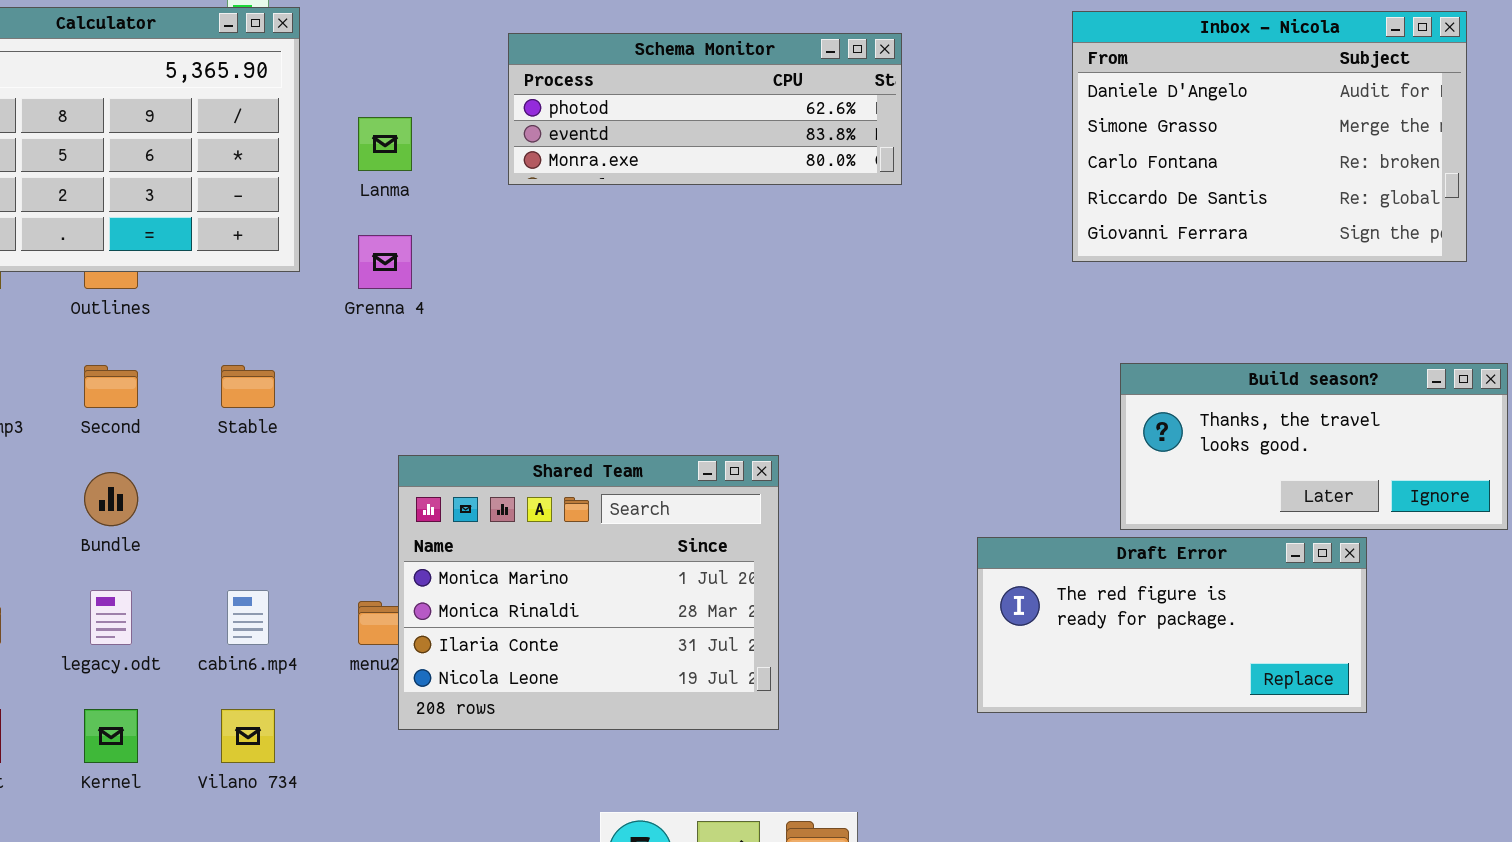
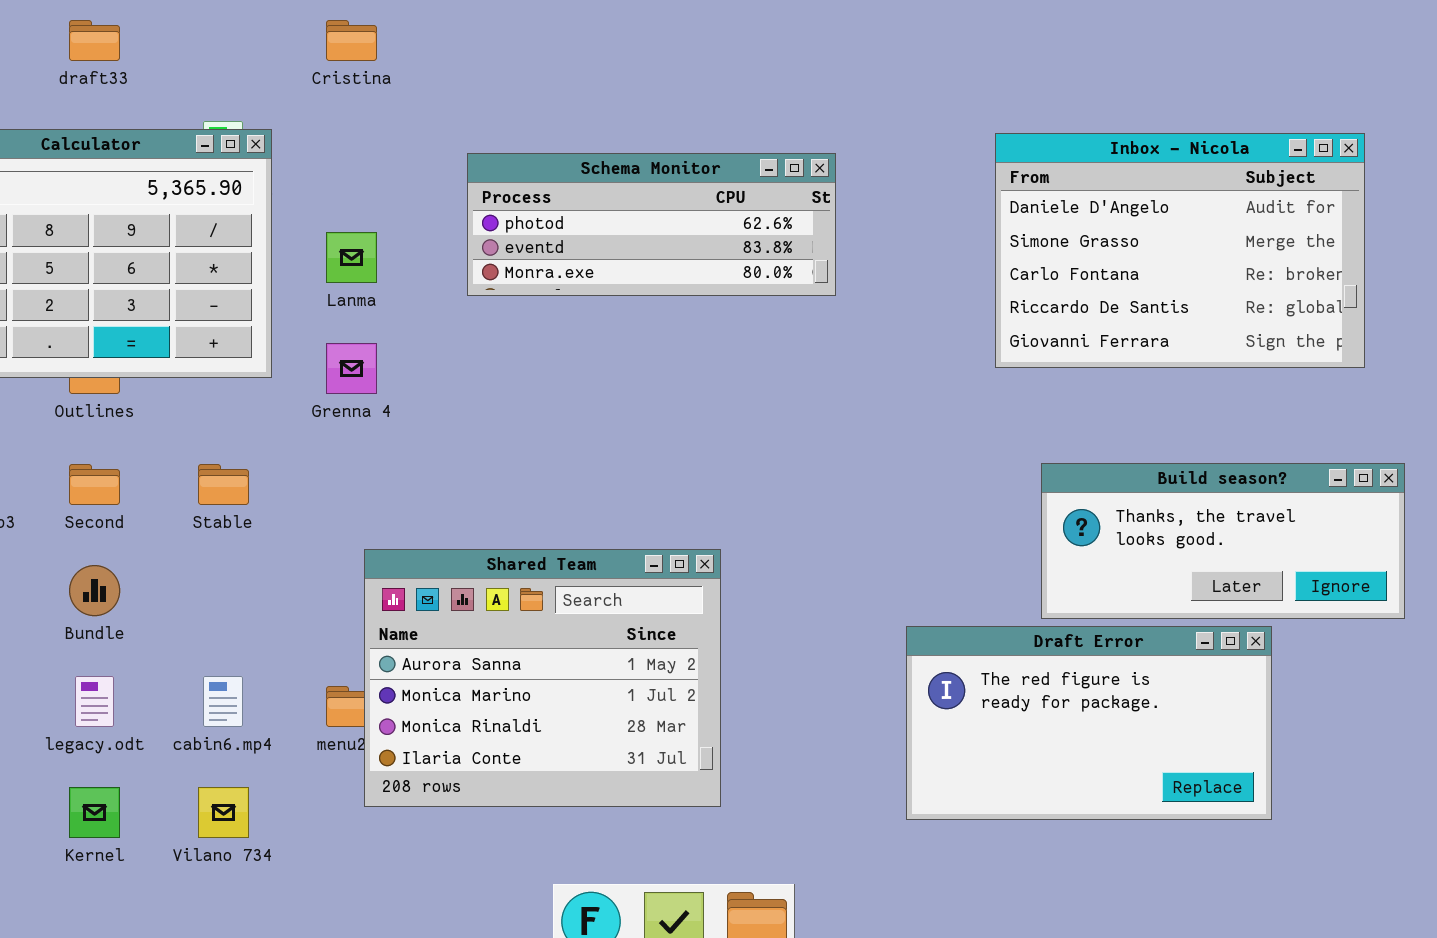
Shared Team: [398,455,779,730] -> [364,549,721,807], scrolled up 1 row
Draft Error: [977,537,1367,713] -> [906,626,1272,820], resized

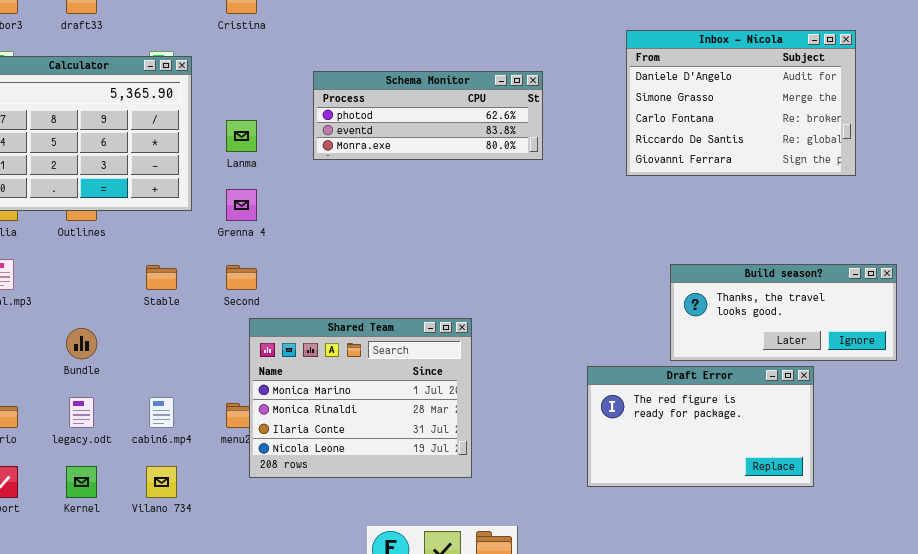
Inbox - Nicola: [995,133,1365,368] -> [626,30,856,176], moved
Second: [69,464,120,505] -> [226,265,257,290], moved
Shared Team: [364,549,721,807] -> [249,318,472,478], scrolled down 1 row

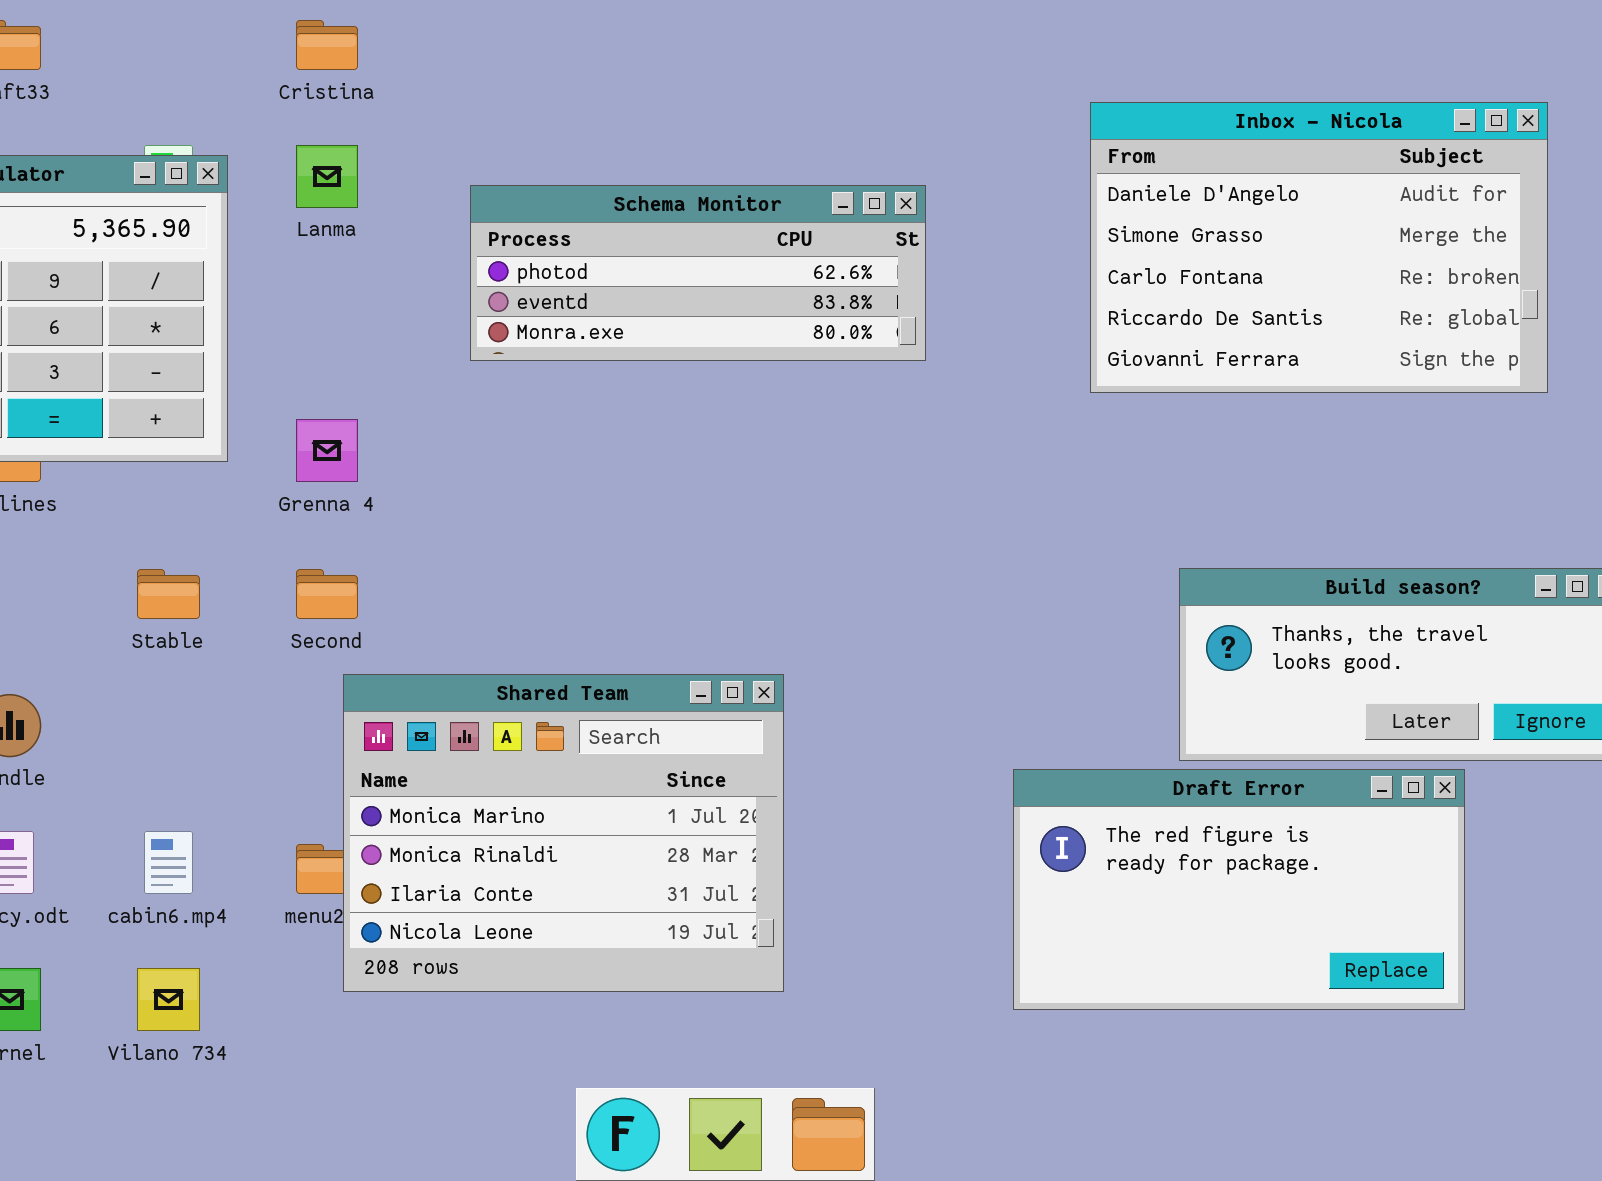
Lanma: [226,120,257,152] -> [296,145,358,208], moved

